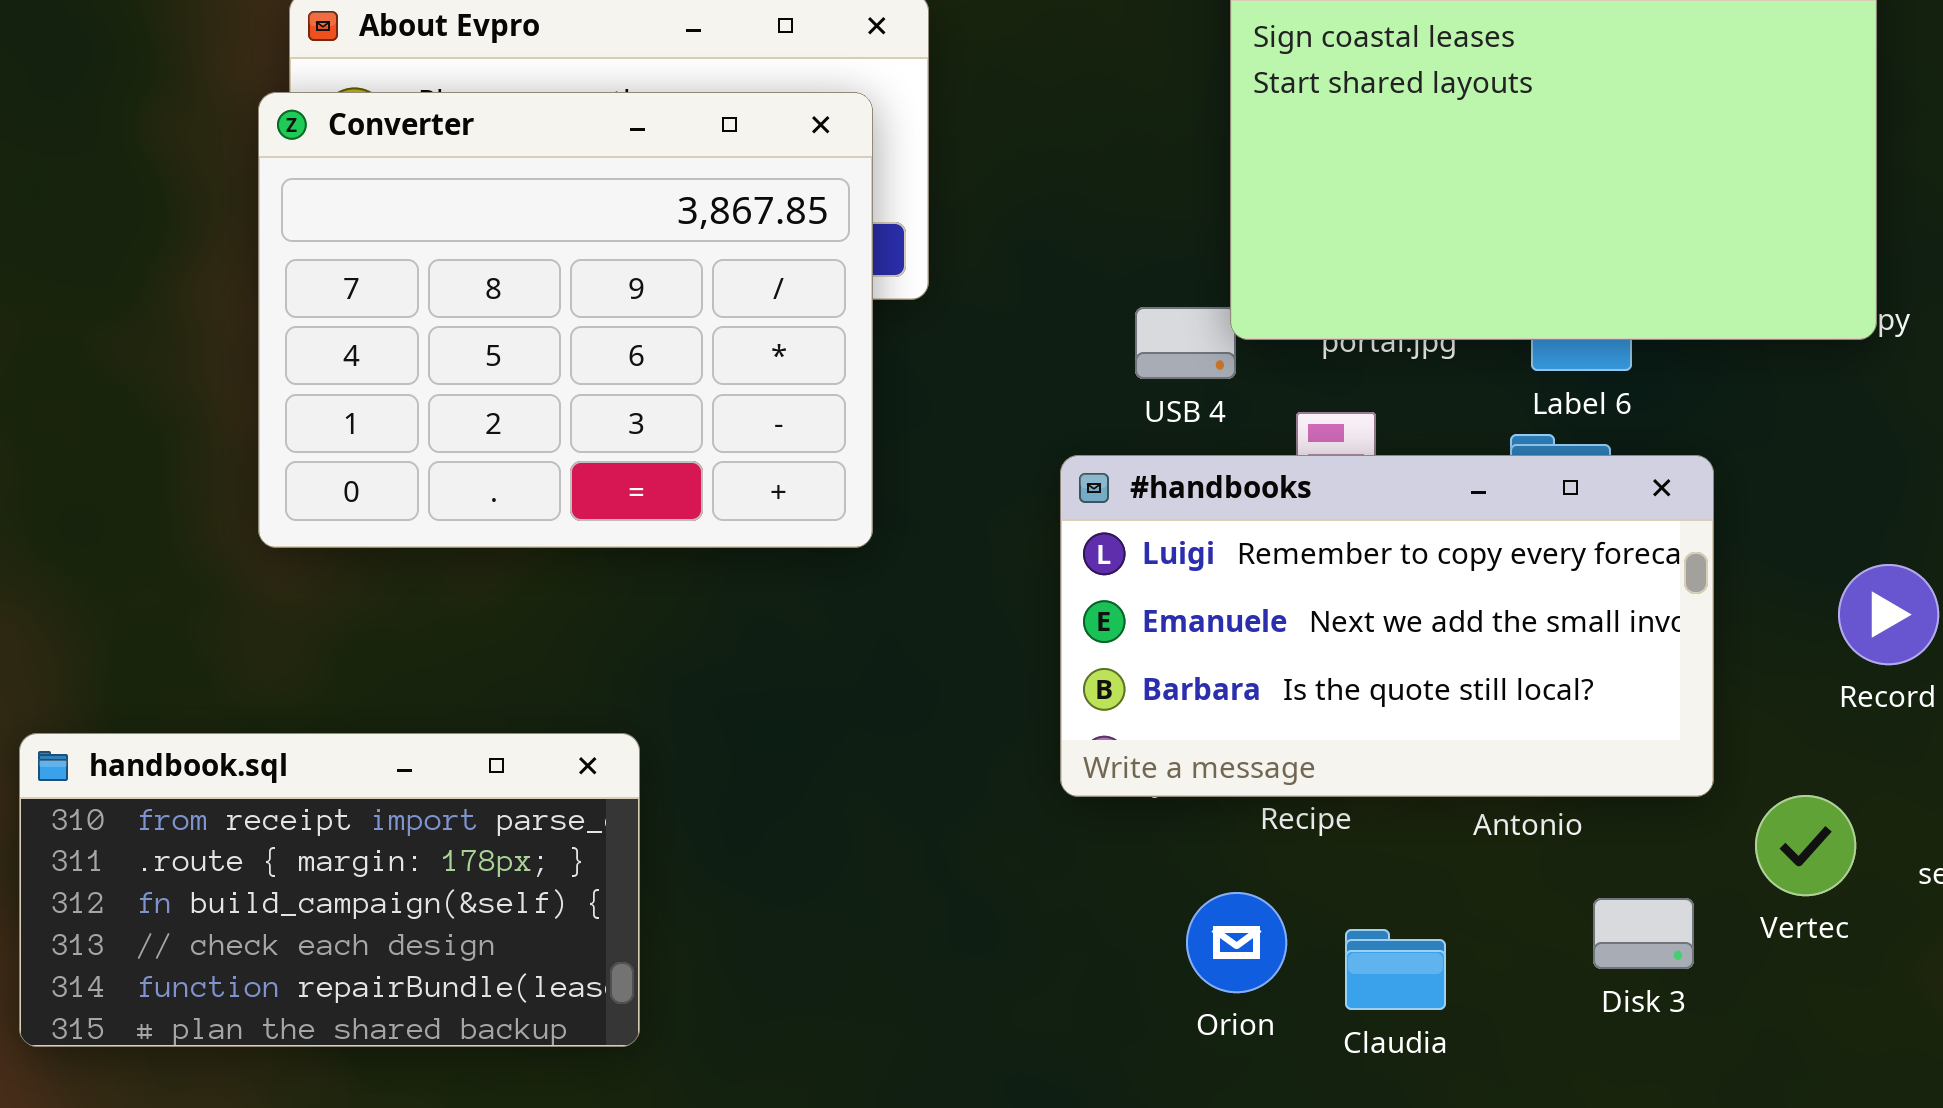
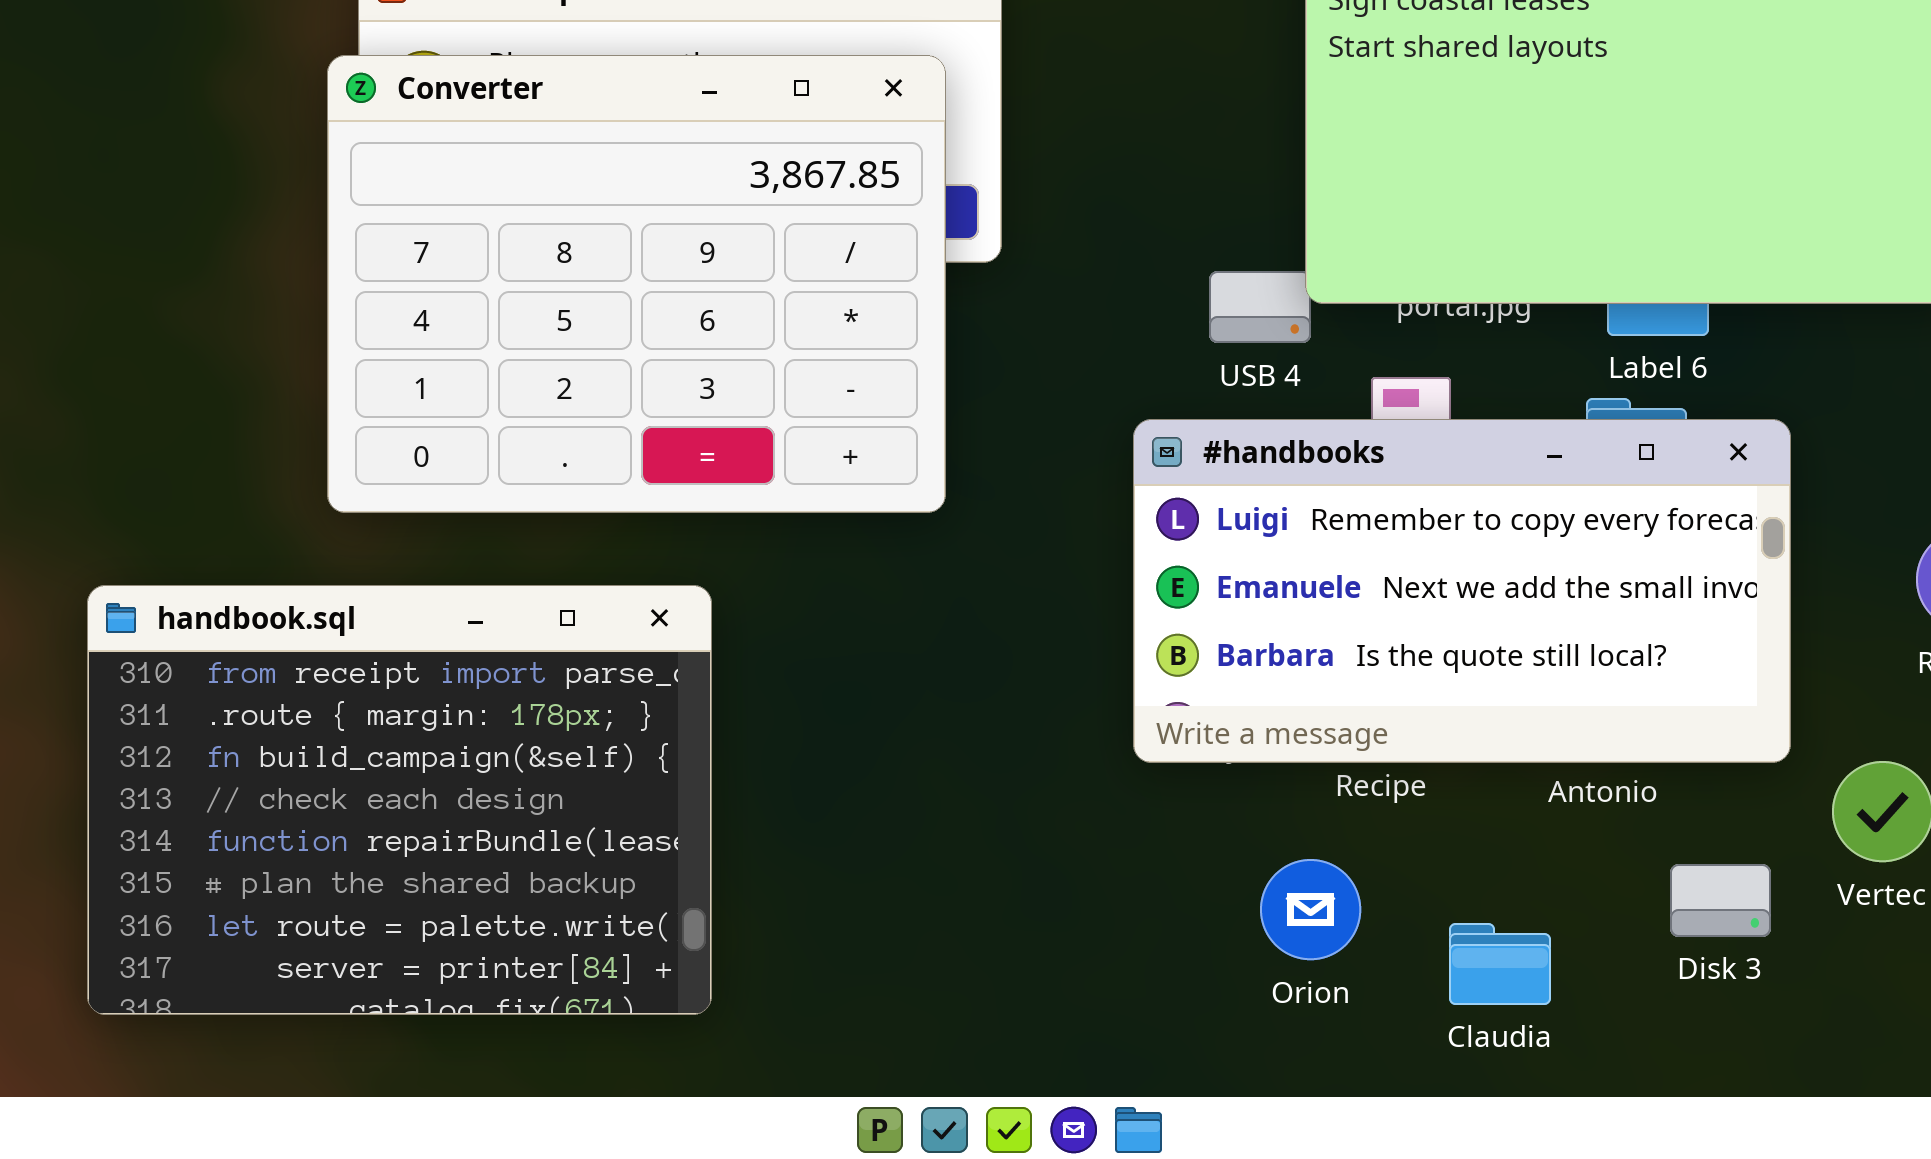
handbook.sql: [19,733,640,1047] -> [87,585,712,1015], resized
Claudia: [1345,929,1446,1010] -> [1449,923,1551,1005], moved

